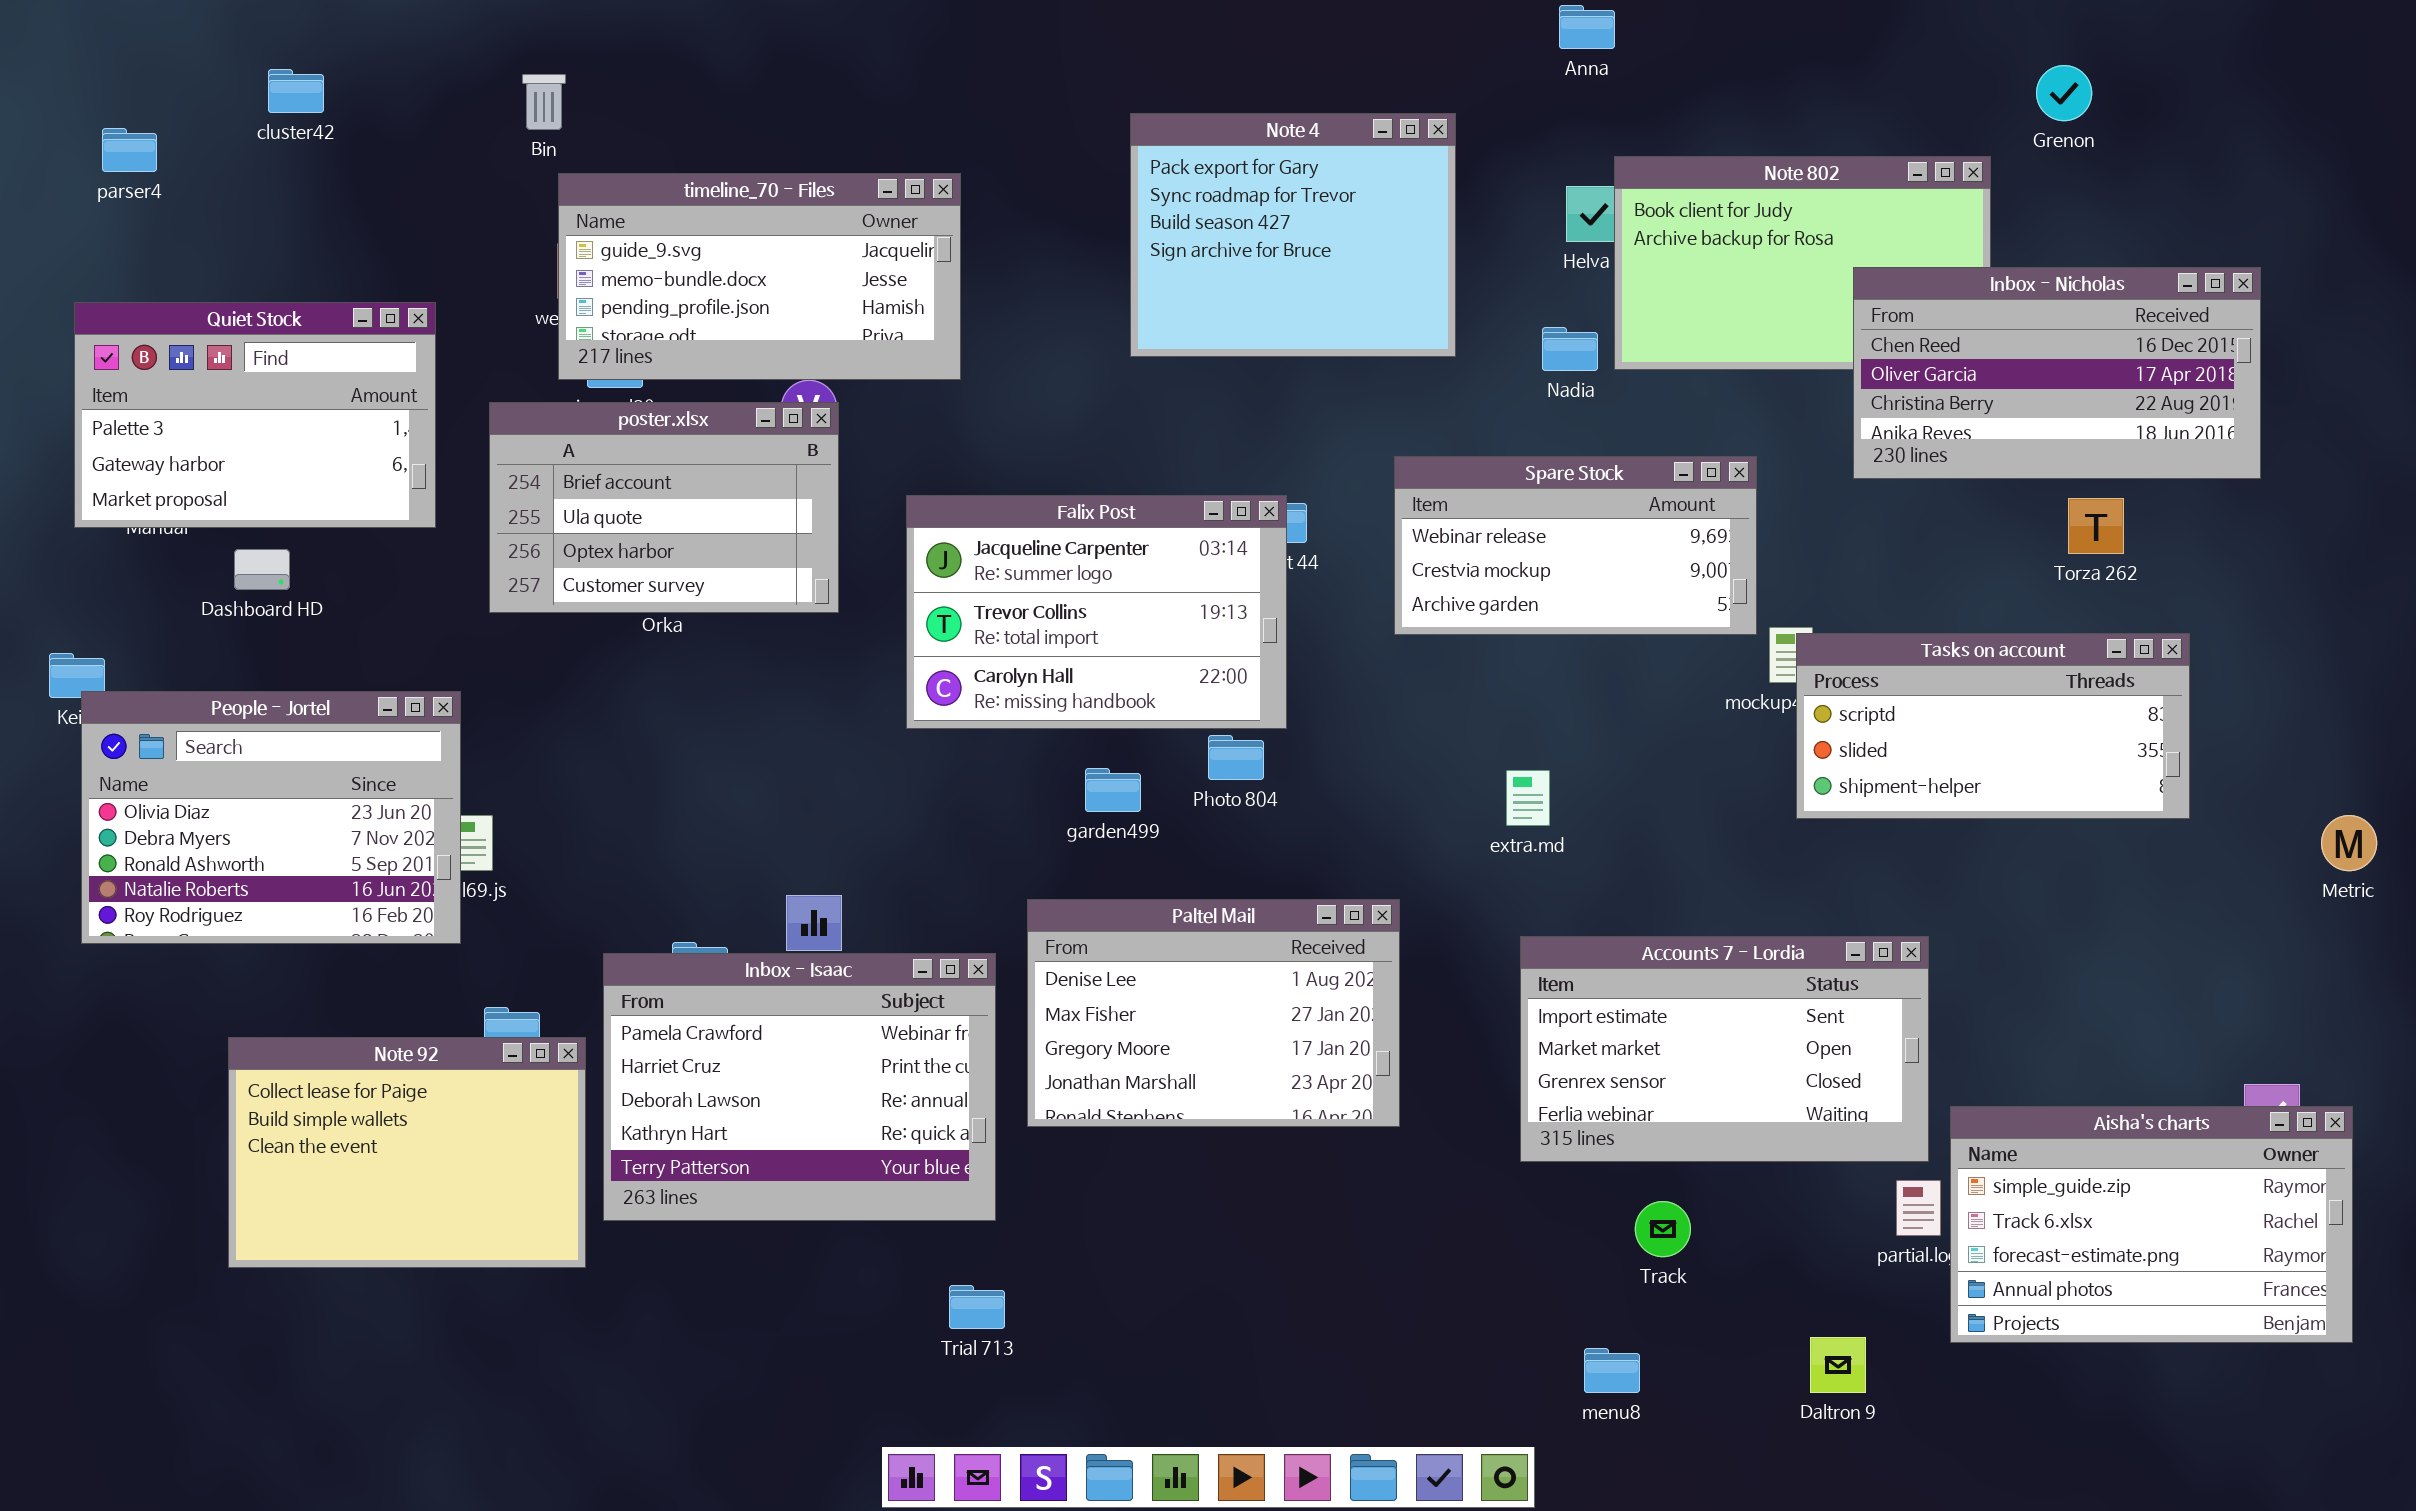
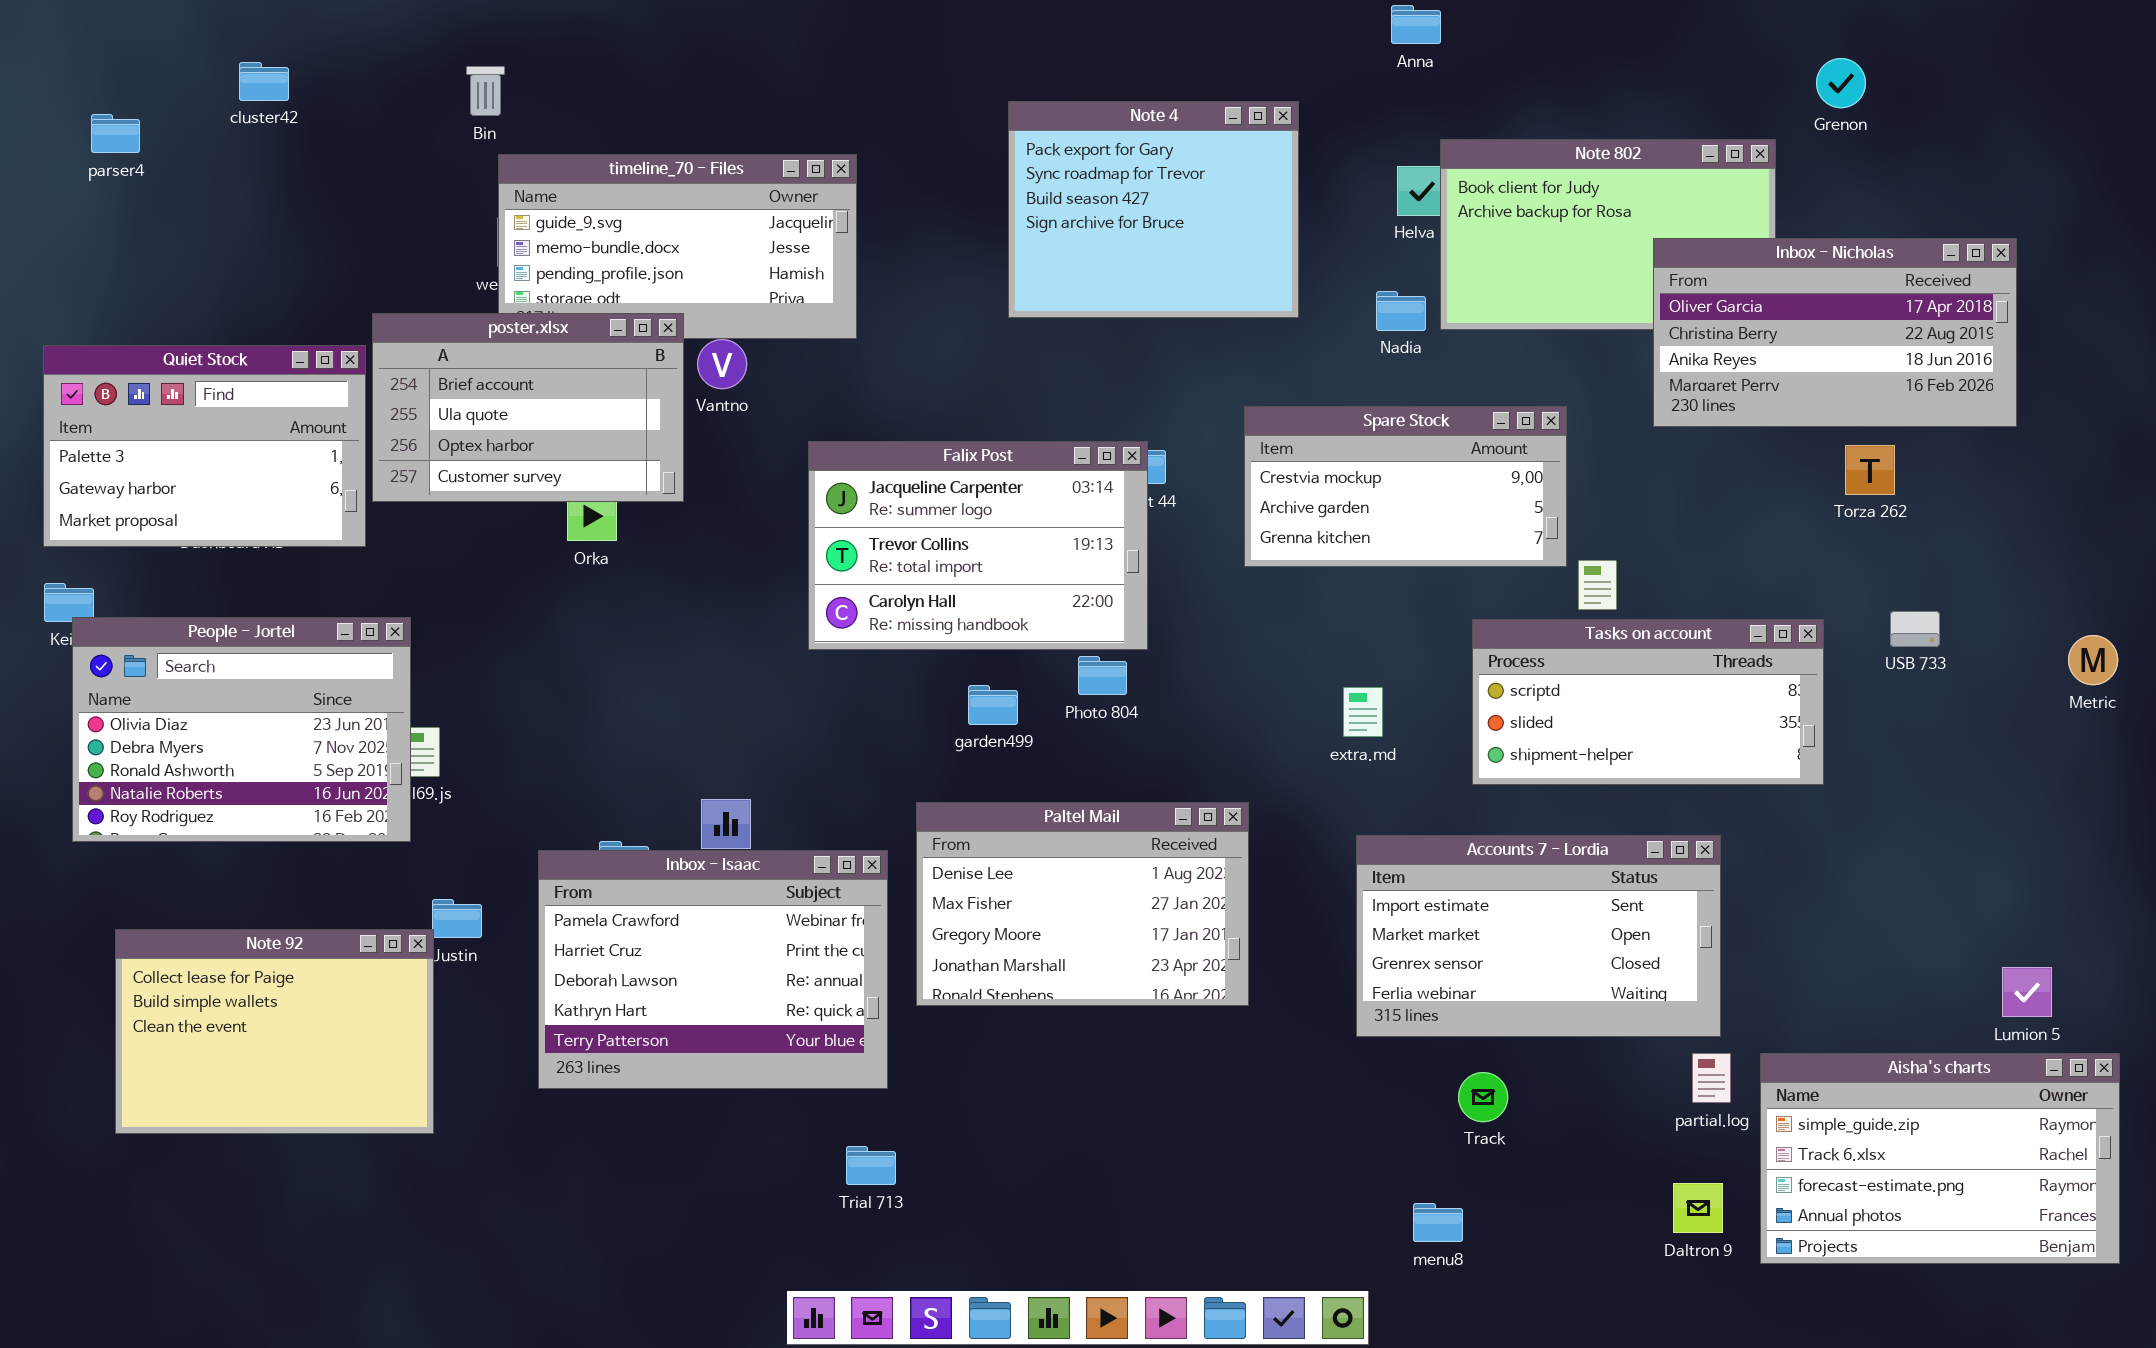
Inbox - Nicholas: [1853,267,2261,479] -> [1653,238,2017,427], scrolled down 1 row
Quiet Stock: [74,302,436,528] -> [43,345,366,547], moved
poster.xlsx: [489,402,839,613] -> [372,313,684,502], moved
Spare Stock: [1394,456,1757,635] -> [1244,406,1567,567], scrolled down 1 row
Tasks on account: [1796,633,2190,819] -> [1472,619,1824,785], moved
Metric: [2321,815,2377,871] -> [2068,635,2118,685], moved
Note 92: [228,1037,586,1268] -> [115,929,434,1134], moved
Aisha's charts: [1950,1106,2353,1343] -> [1760,1053,2120,1264], moved
Daltron 9: [1810,1337,1866,1393] -> [1673,1183,1723,1233], moved

